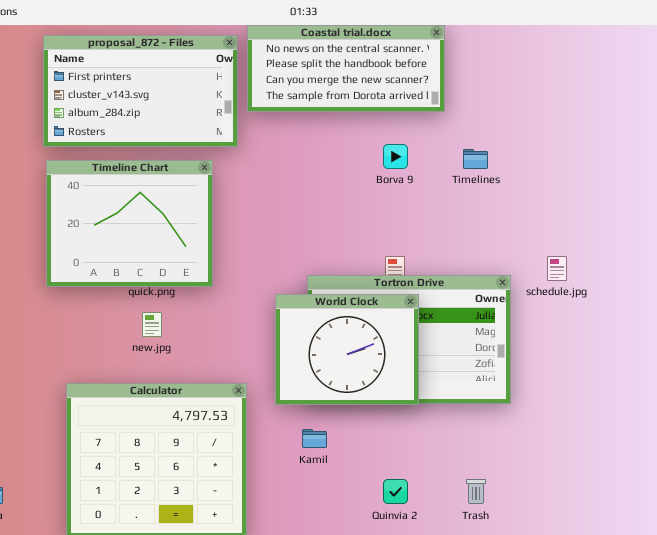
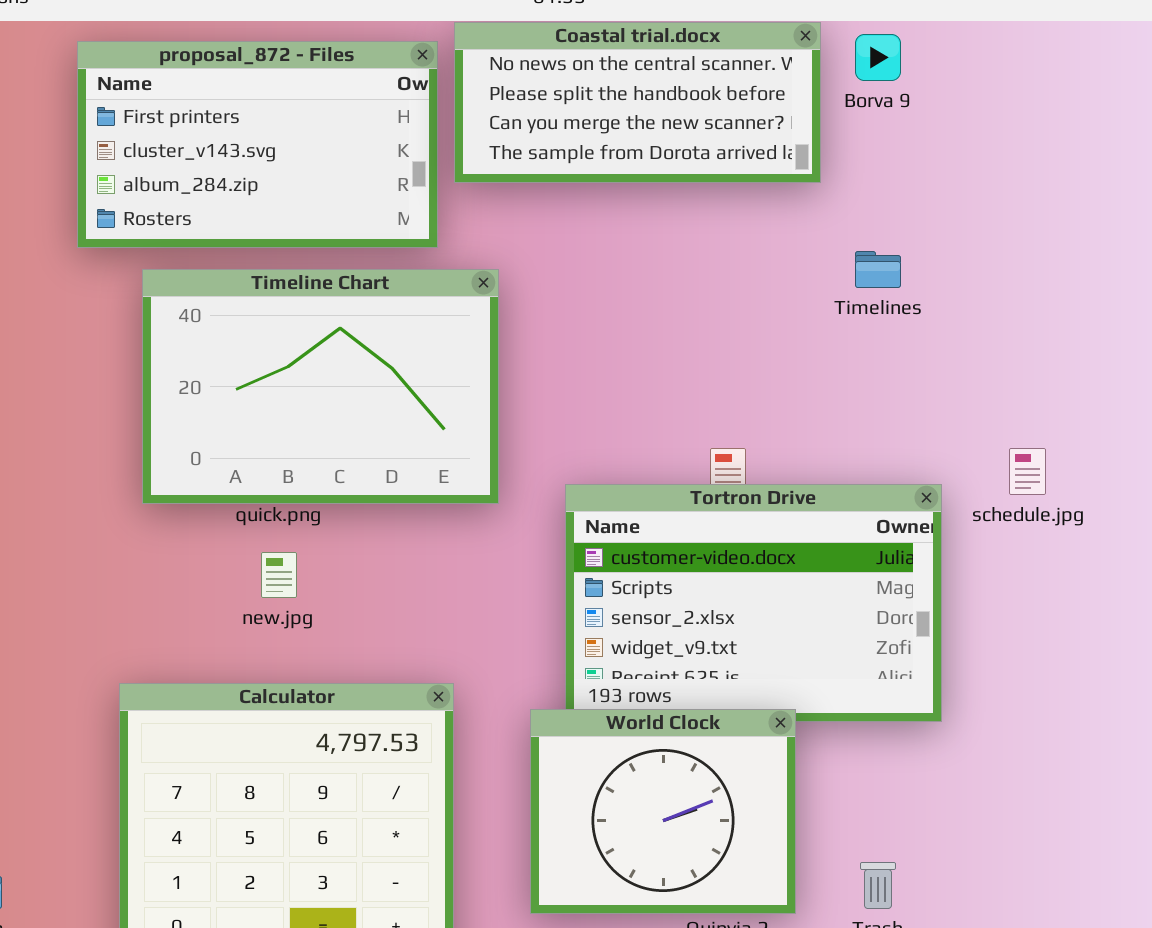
Borva 9: [383,144,408,169] -> [855,34,901,81], moved
Timeline Chart: [46,160,213,287] -> [142,269,499,504], moved, resized
World Clock: [275,294,419,405] -> [530,709,796,914], moved

